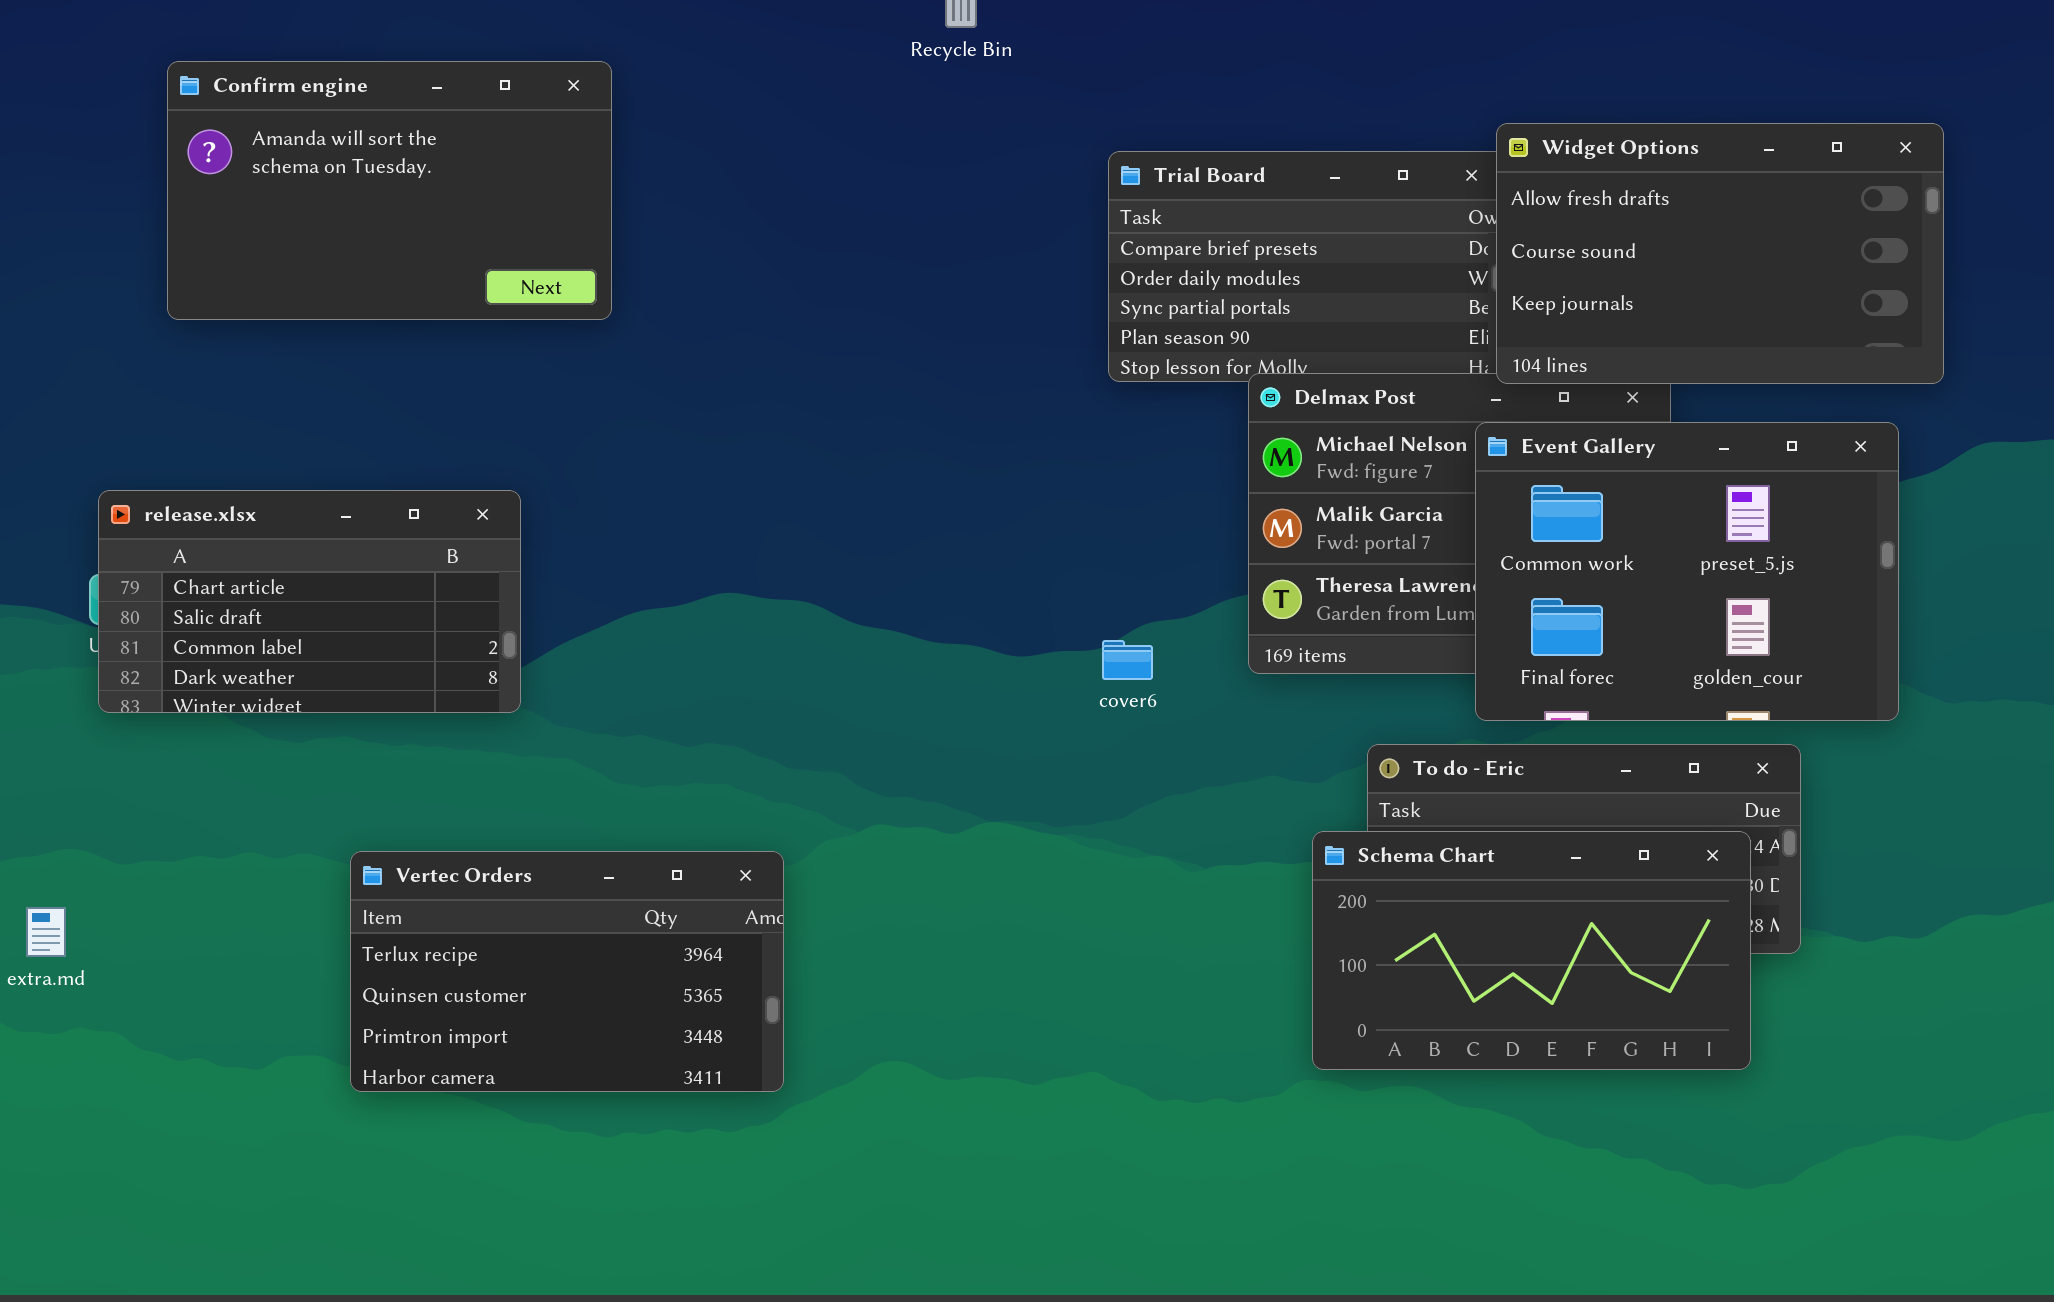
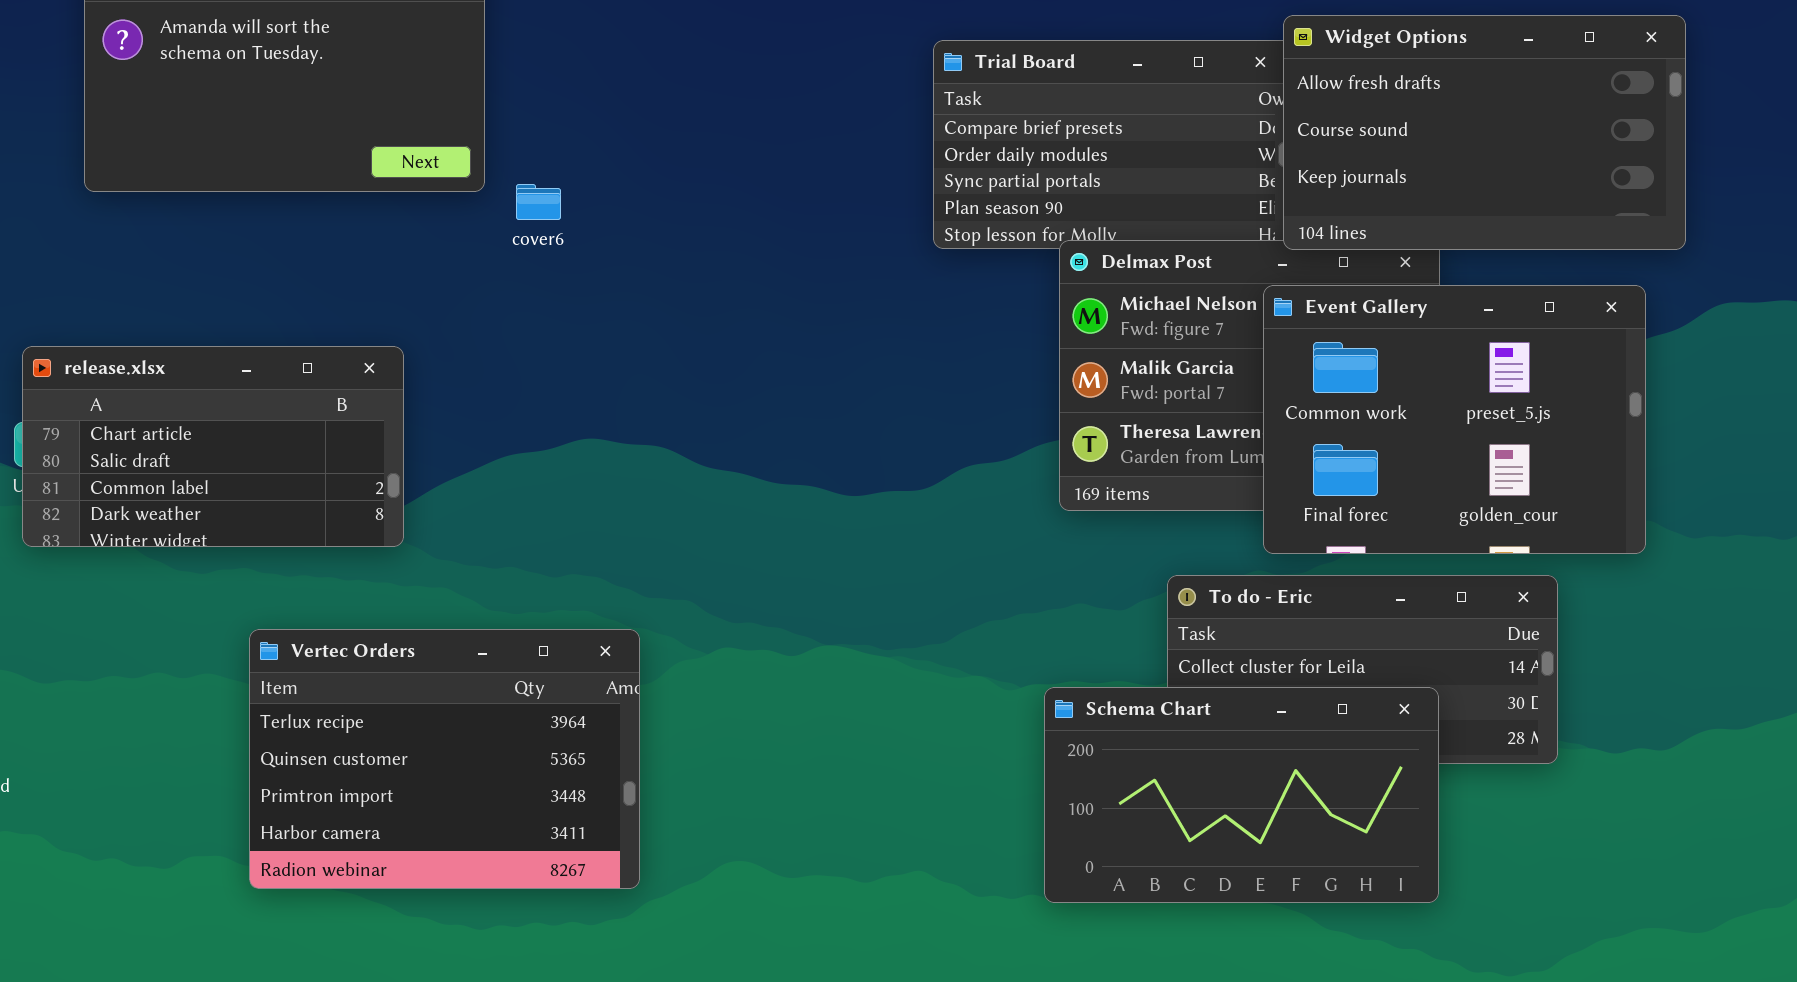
cover6: [1102,640,1153,680] -> [516,184,561,220], moved
Schema Chart: [1312,831,1751,1070] -> [1044,687,1439,903], moved
Vertec Orders: [350,851,784,1092] -> [249,629,640,889], resized

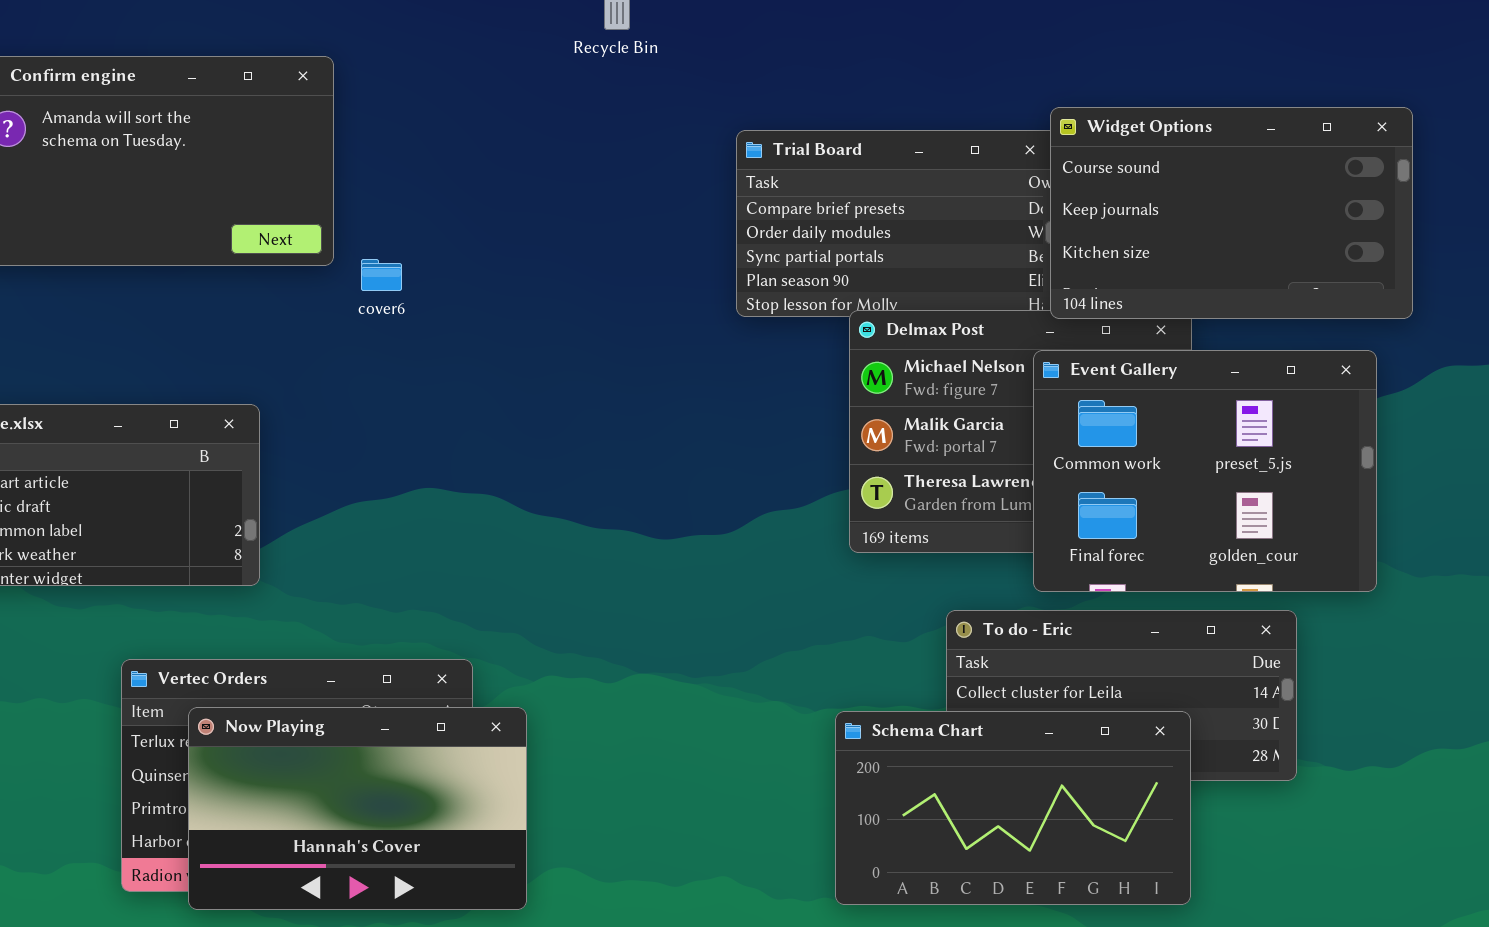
Widget Options: [1283,15,1686,250] -> [1050,107,1413,319], scrolled down 1 row
Now Playing: none -> [188,707,527,910], opened

